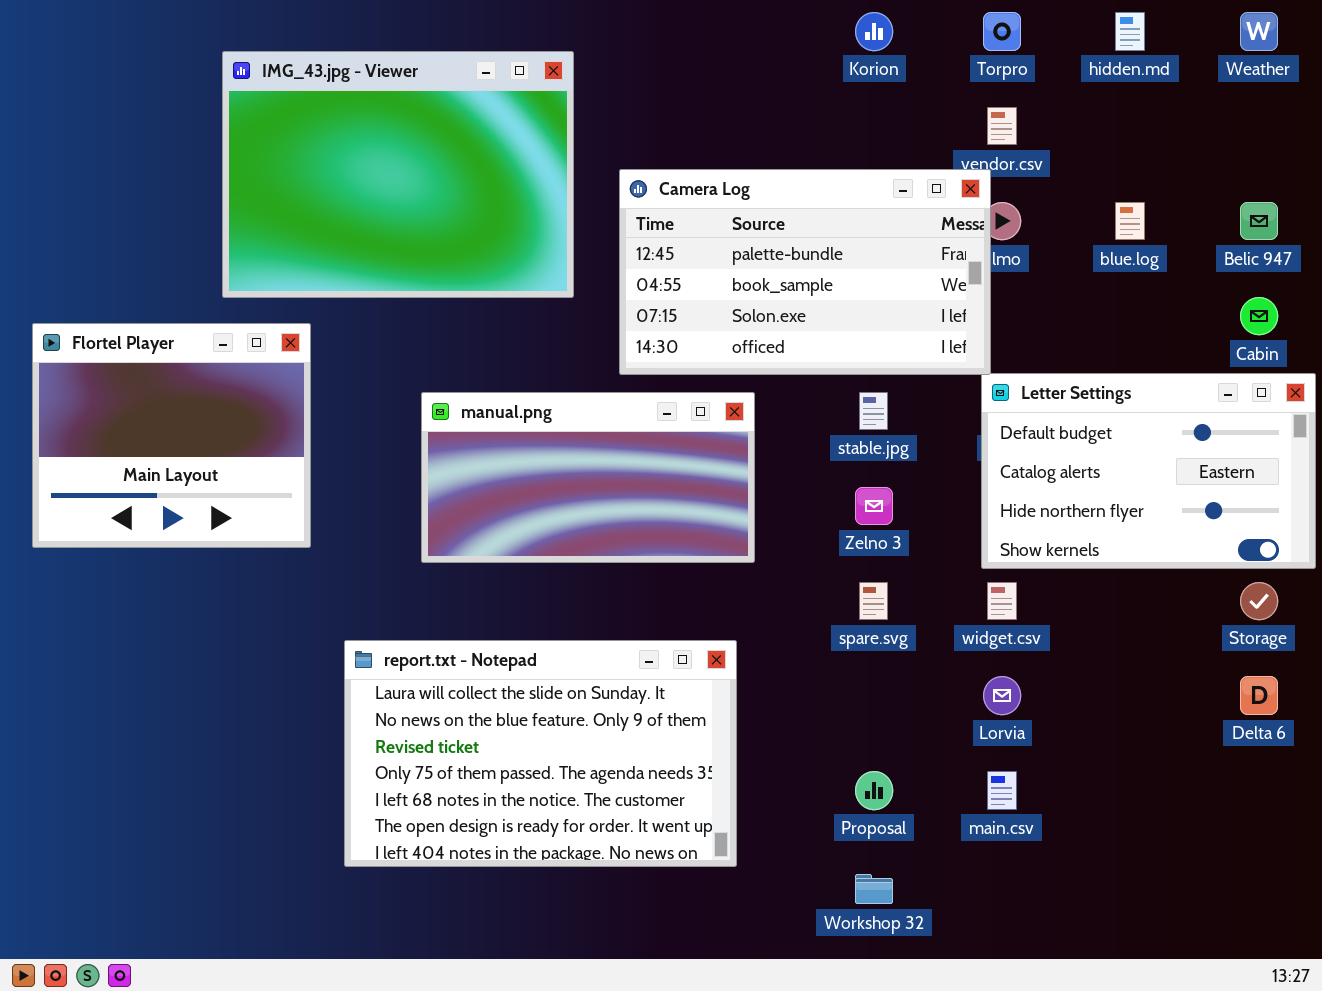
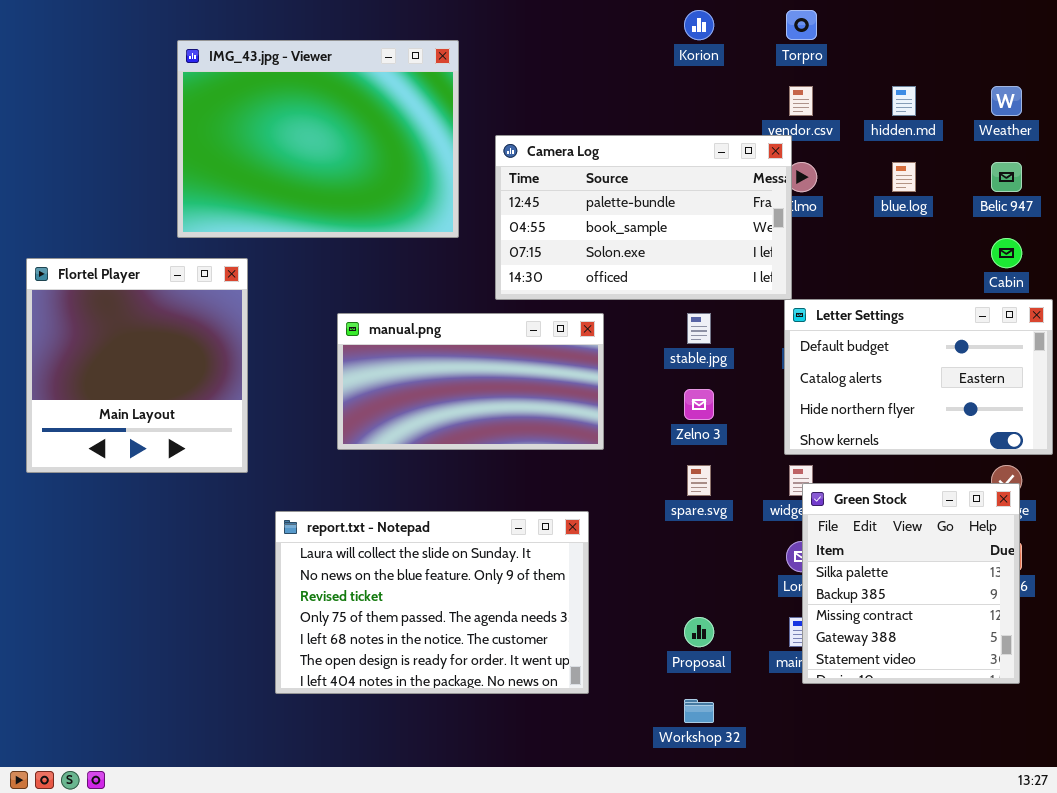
hidden.md: [1115,12,1145,51] -> [892,86,916,116], moved
Weather: [1240,12,1278,51] -> [991,86,1022,116], moved
Flortel Player: [32,323,311,548] -> [26,258,248,473], resized
Green Stock: none -> [802,483,1020,684], opened

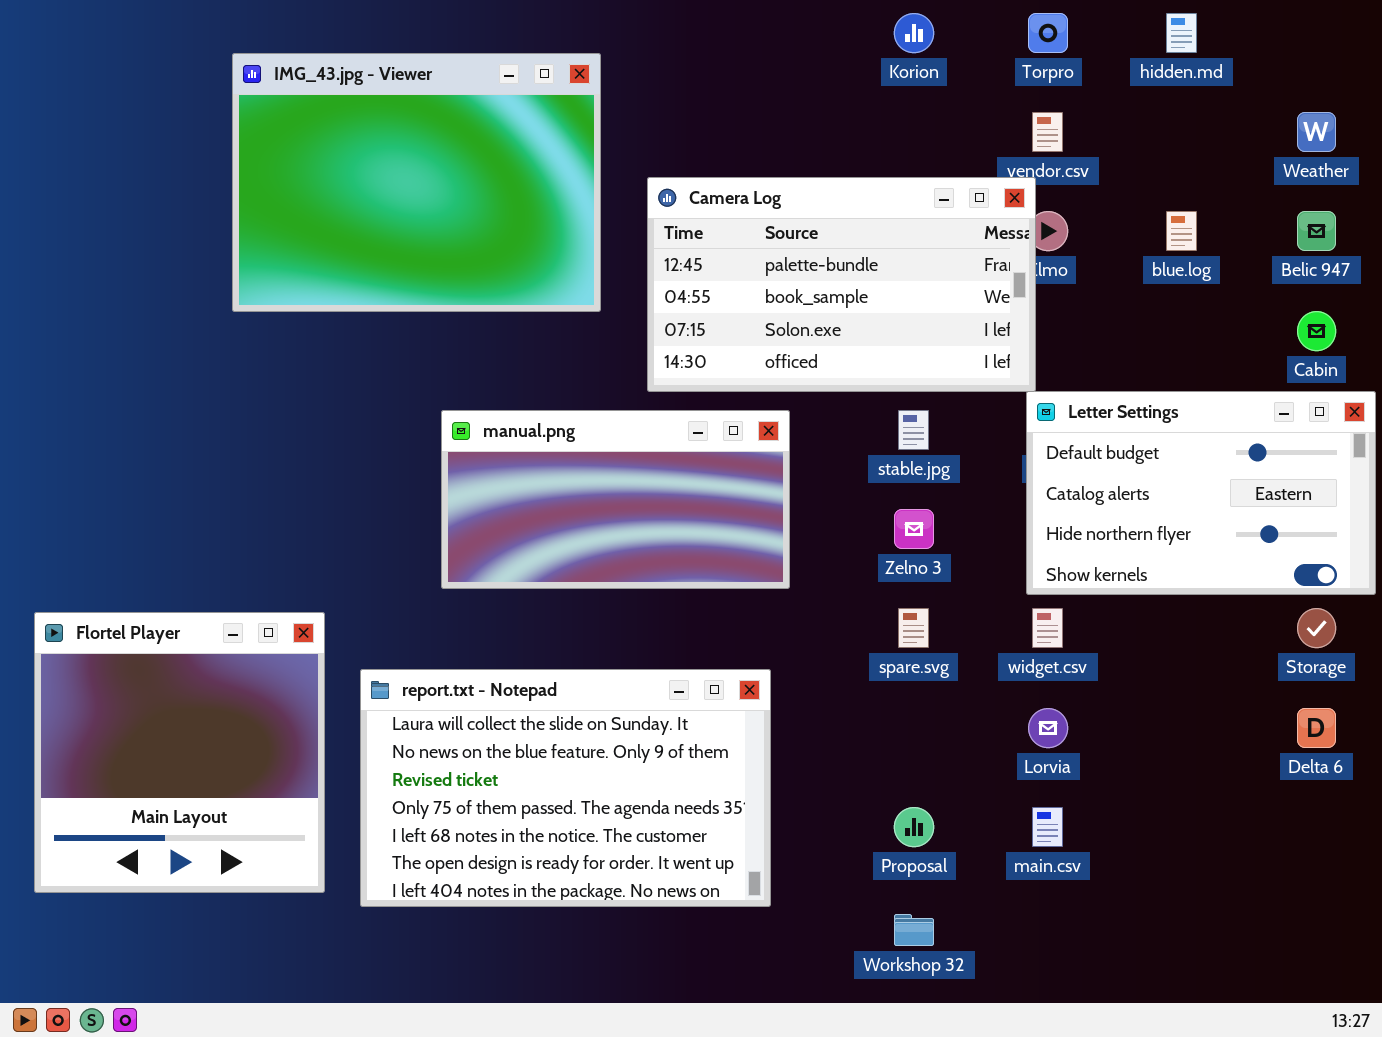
hidden.md: [892,86,916,116] -> [1166,13,1197,53], moved
Flortel Player: [26,258,248,473] -> [34,612,325,893], moved
Green Stock: [802,483,1020,684] -> none, closed

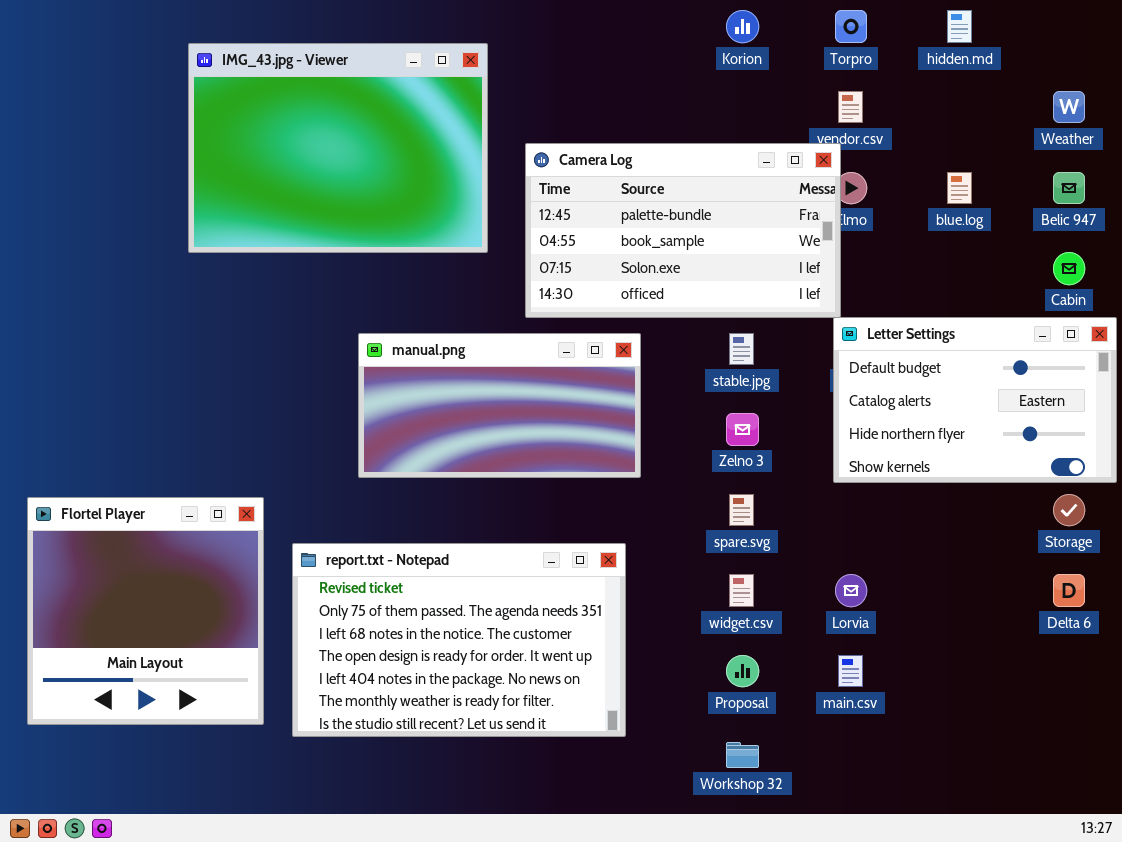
widget.csv: [1032,608,1063,648] -> [729,574,754,607], moved
report.txt - Notepad: [360,669,771,907] -> [292,543,626,737], scrolled down 2 rows

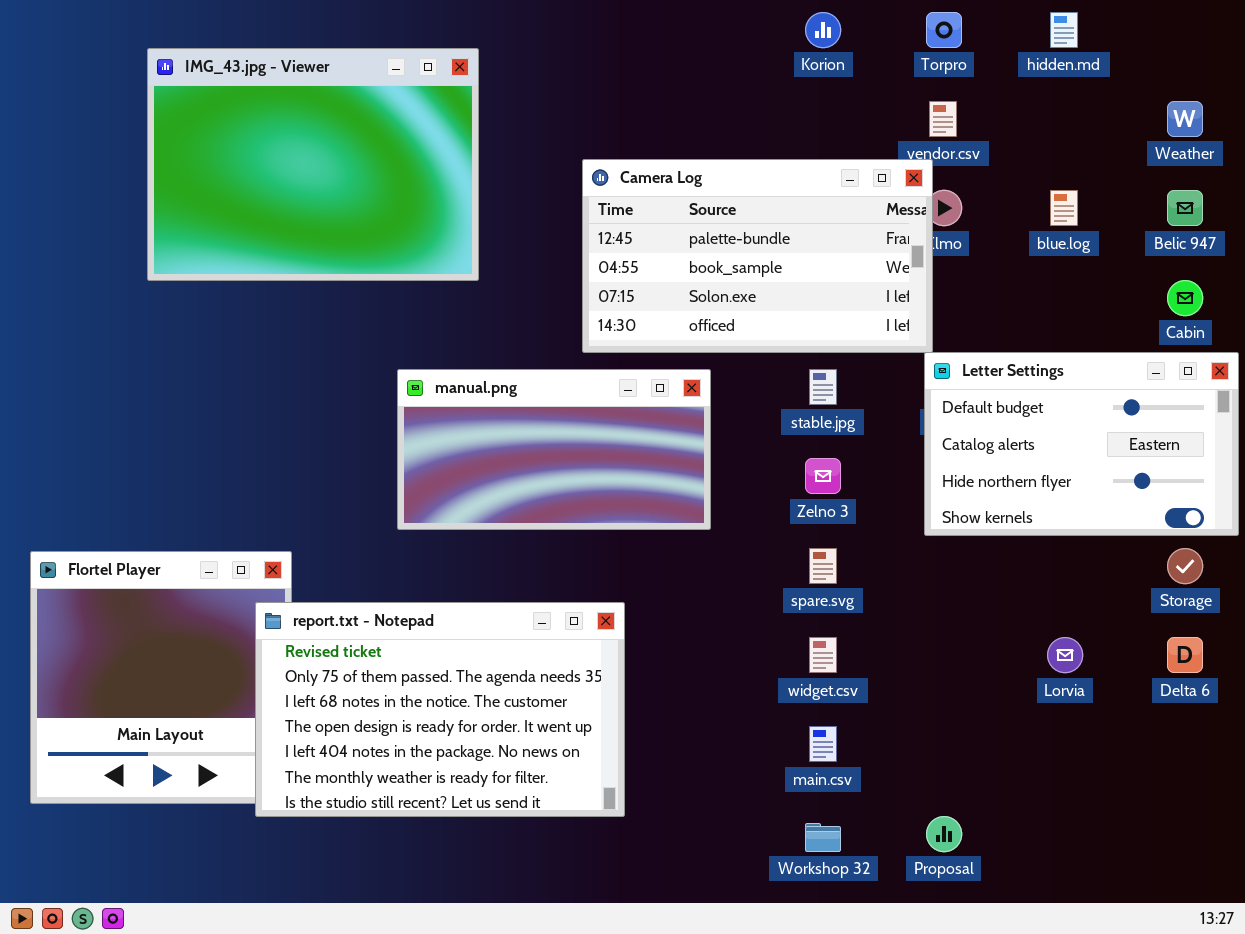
IMG_43.jpg - Viewer: [188,43,488,253] -> [147,48,479,281], moved
report.txt - Notepad: [292,543,626,737] -> [255,602,625,817], moved
Lorvia: [835,574,867,607] -> [1047,637,1083,673], moved
Proposal: [726,655,759,687] -> [926,816,962,852], moved
main.csv: [838,655,863,687] -> [809,726,837,762], moved

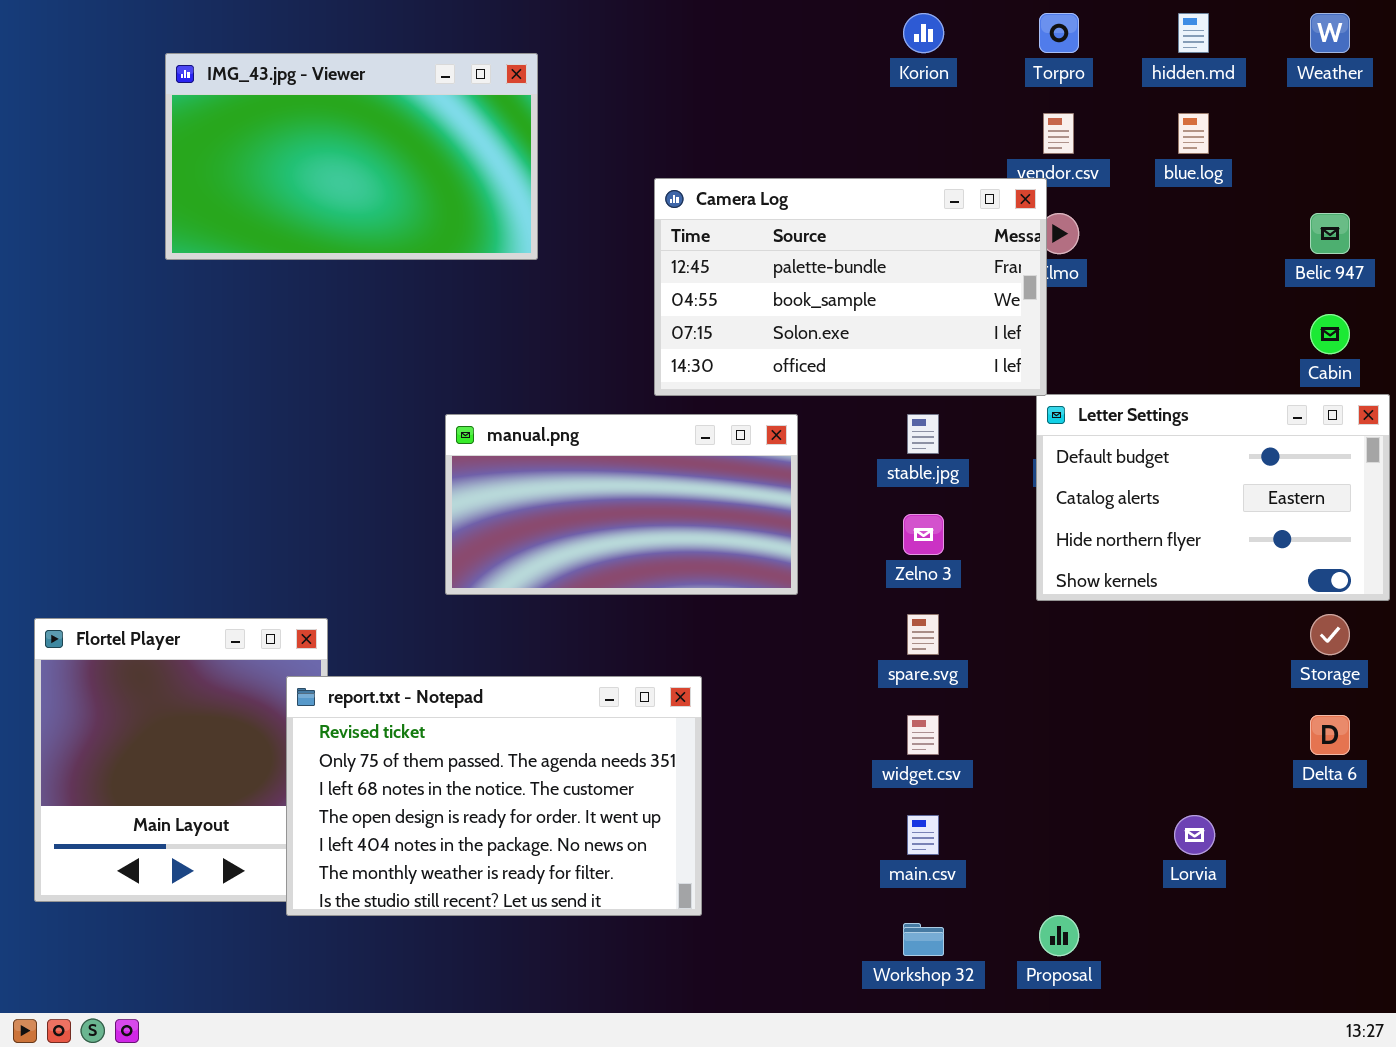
IMG_43.jpg - Viewer: [147,48,479,281] -> [165,53,538,260], resized
Weather: [1167,101,1203,137] -> [1310,13,1350,53], moved
blue.log: [1050,190,1078,226] -> [1178,113,1209,154], moved
Lorvia: [1047,637,1083,673] -> [1174,815,1215,855], moved

